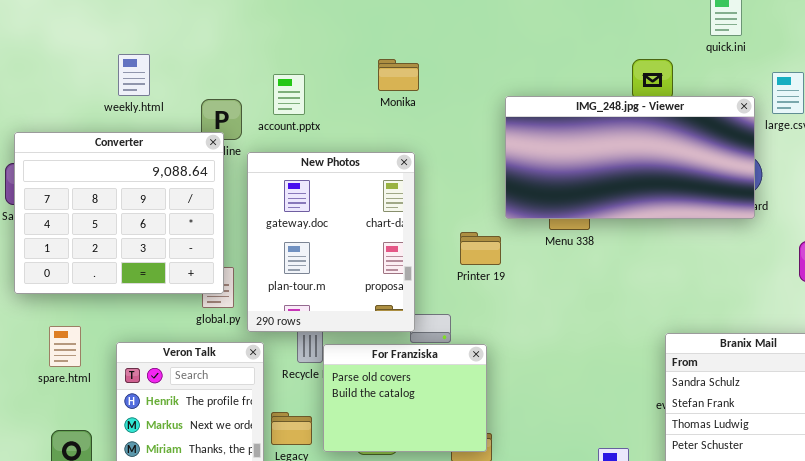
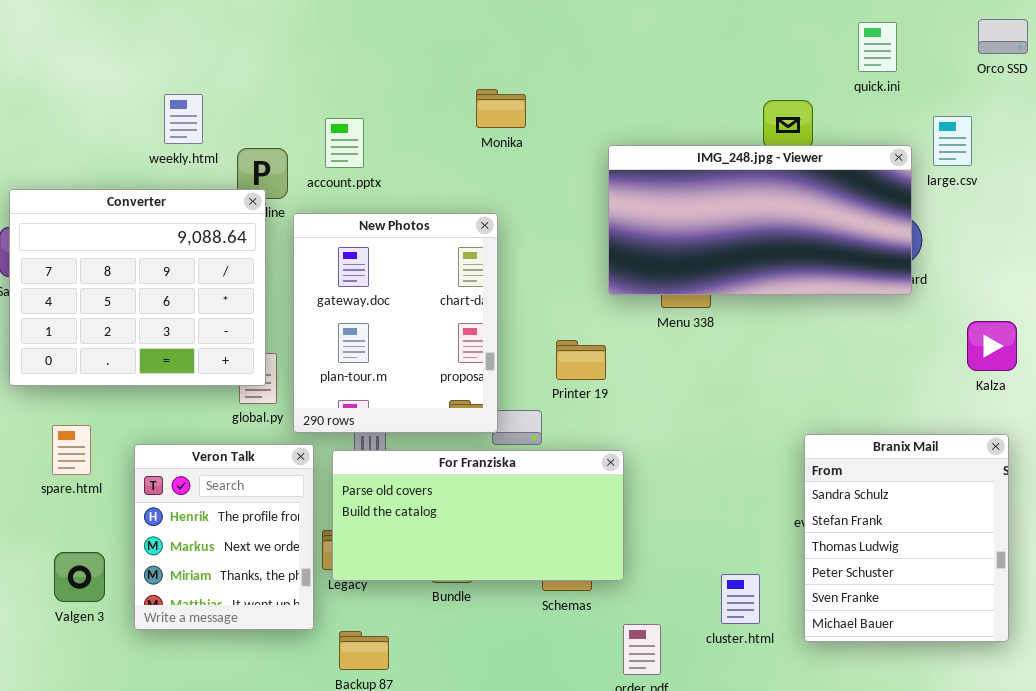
weekly.html: [118,54,150,96] -> [164,94,203,144], moved
Monika: [378,59,419,91] -> [476,89,526,128], moved
Printer 19: [460,232,501,265] -> [556,340,606,380], moved
For Franziska: [323,344,487,452] -> [332,450,624,581], moved, resized

